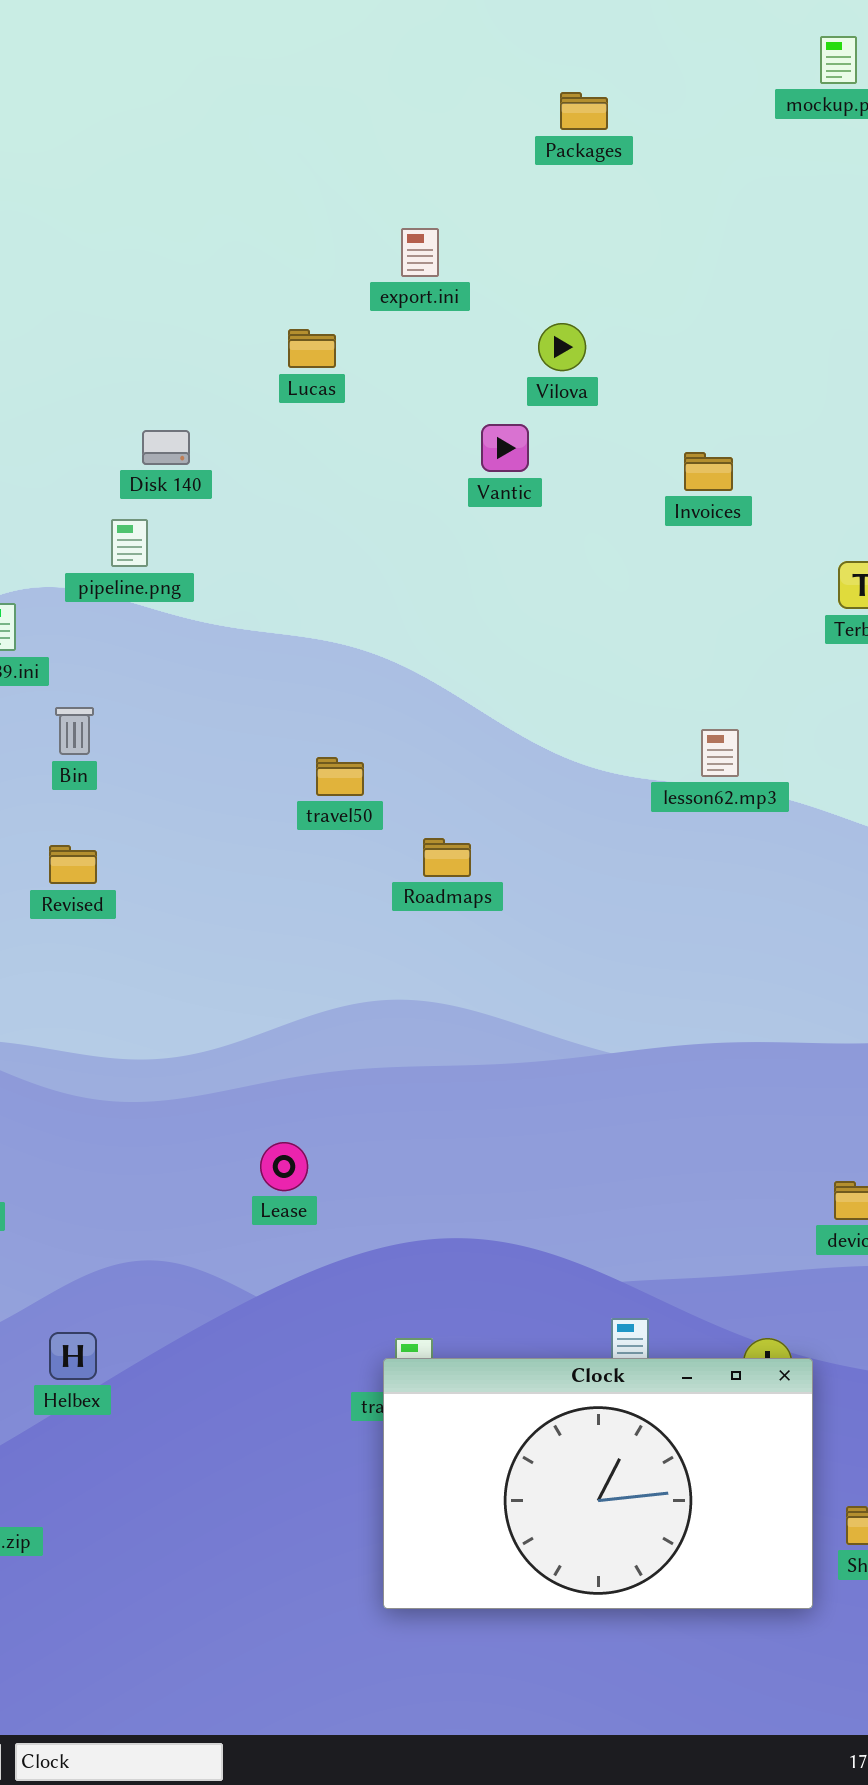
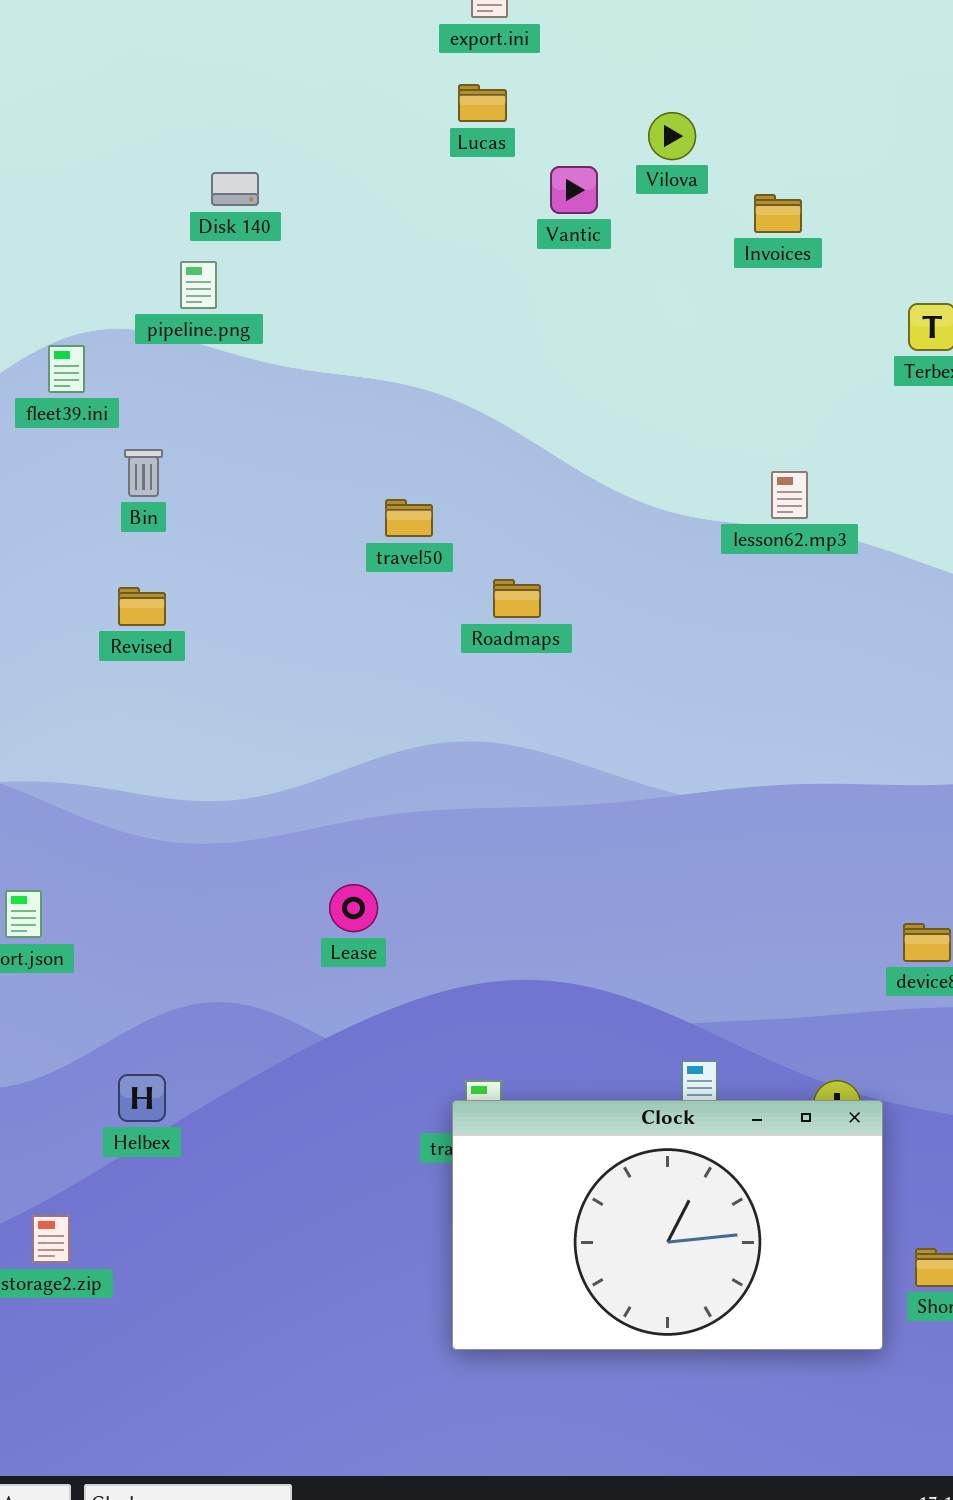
Vilova: [538,323,586,371] -> [648,112,696,160], moved
Lucas: [288,329,336,368] -> [458,84,507,122], moved

